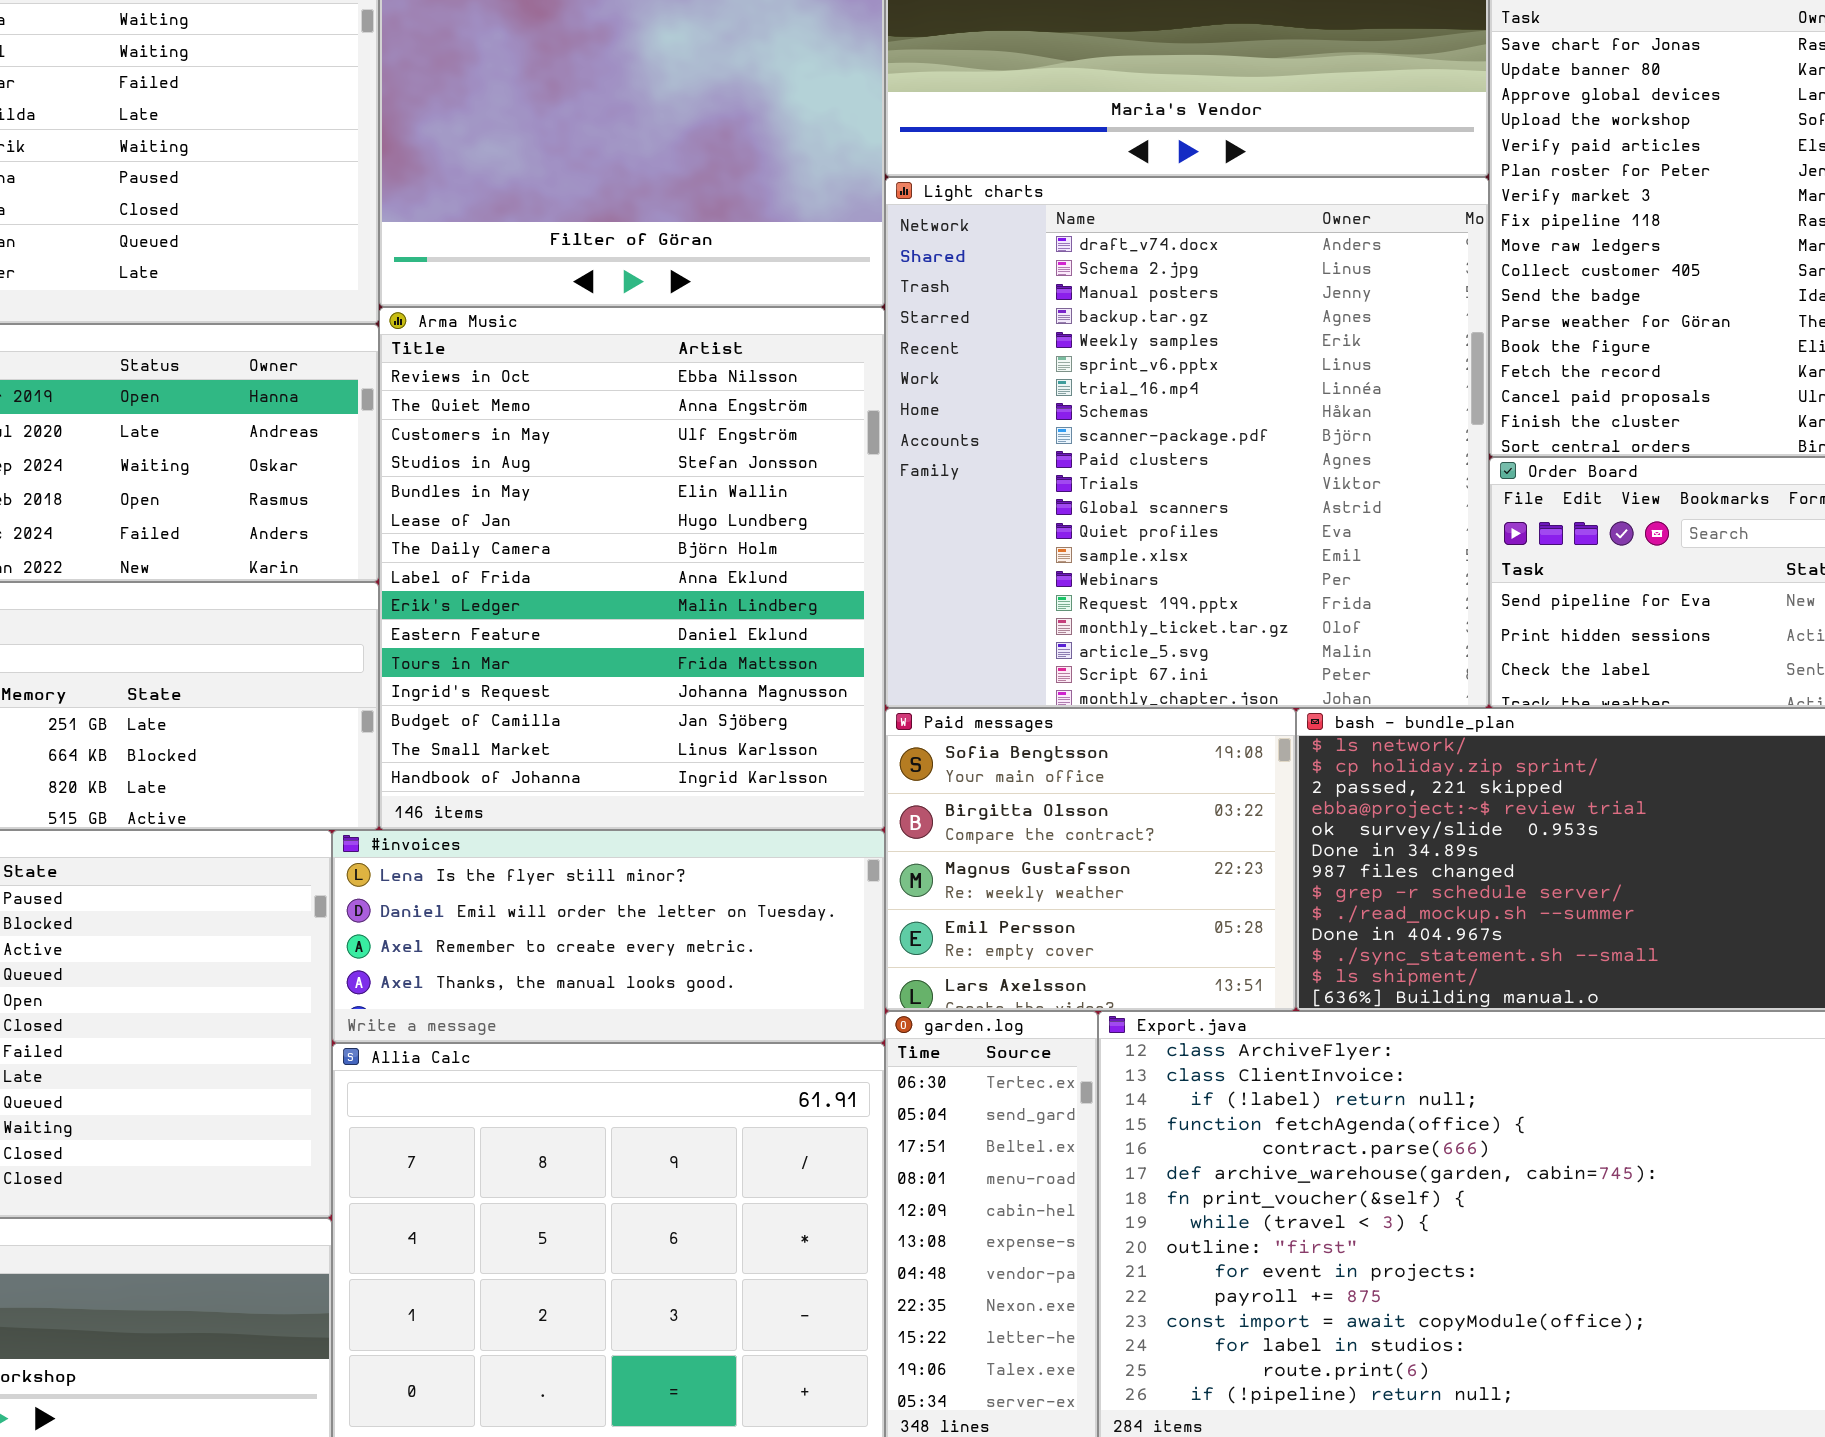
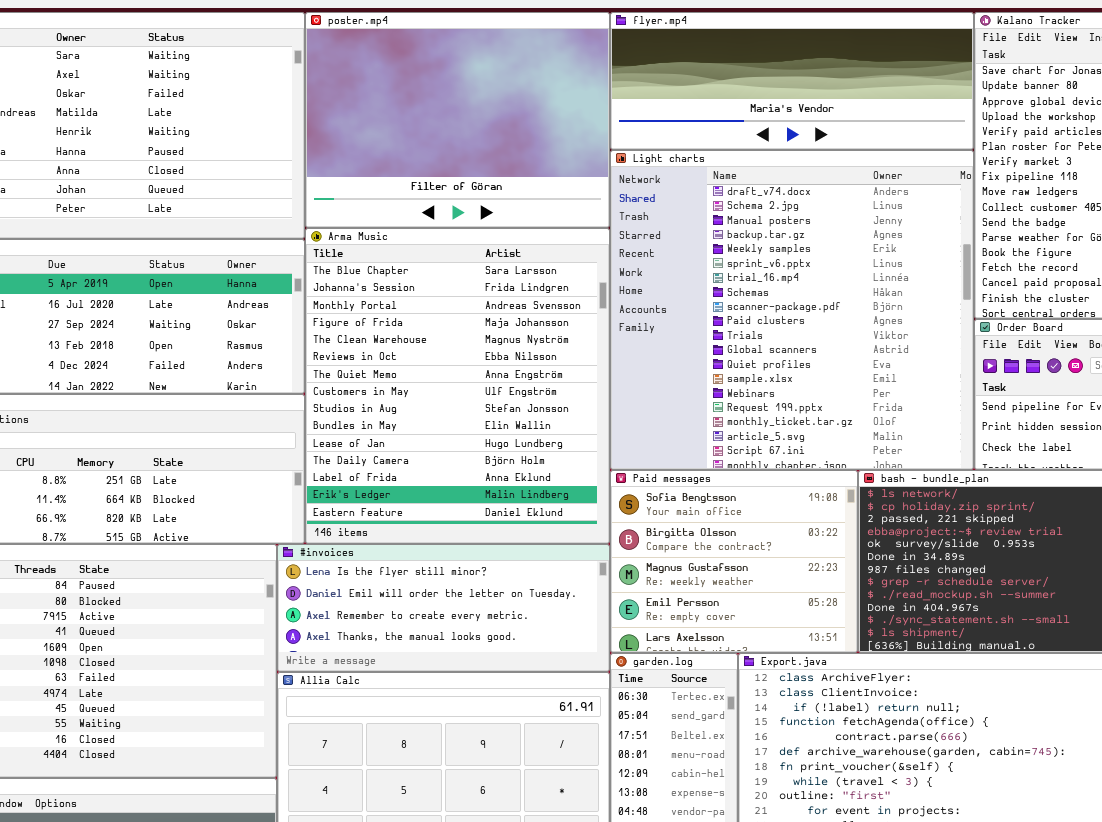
Arma Music: [379,307,885,830] -> [305,228,610,544], scrolled up 5 rows

